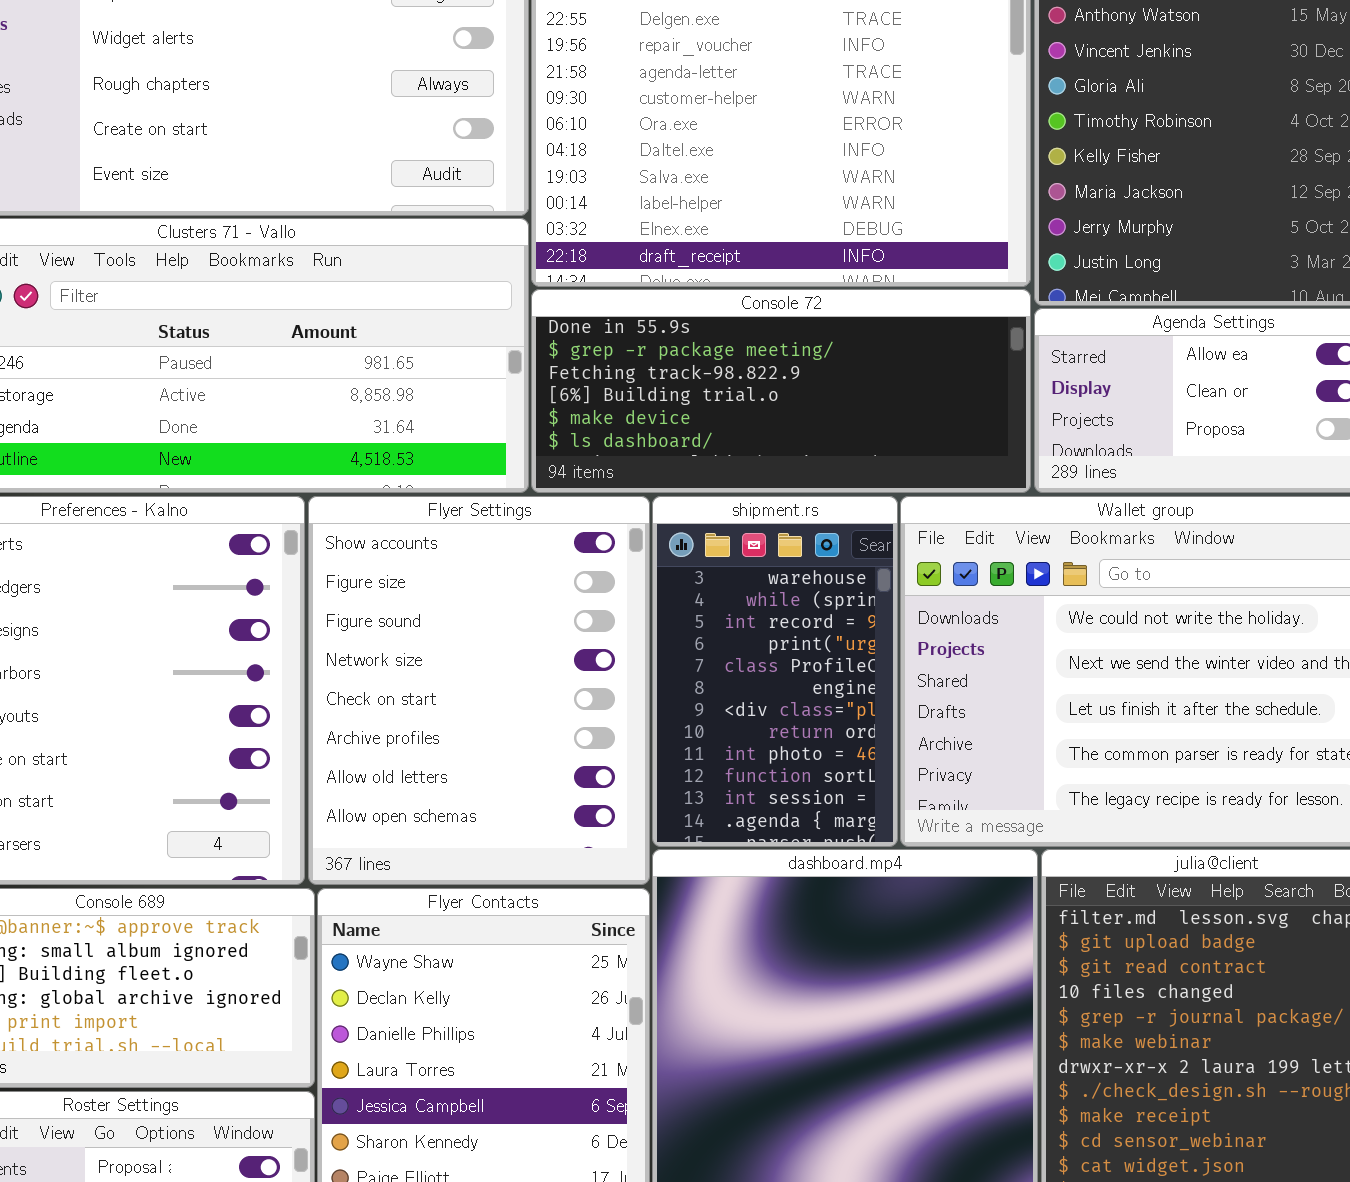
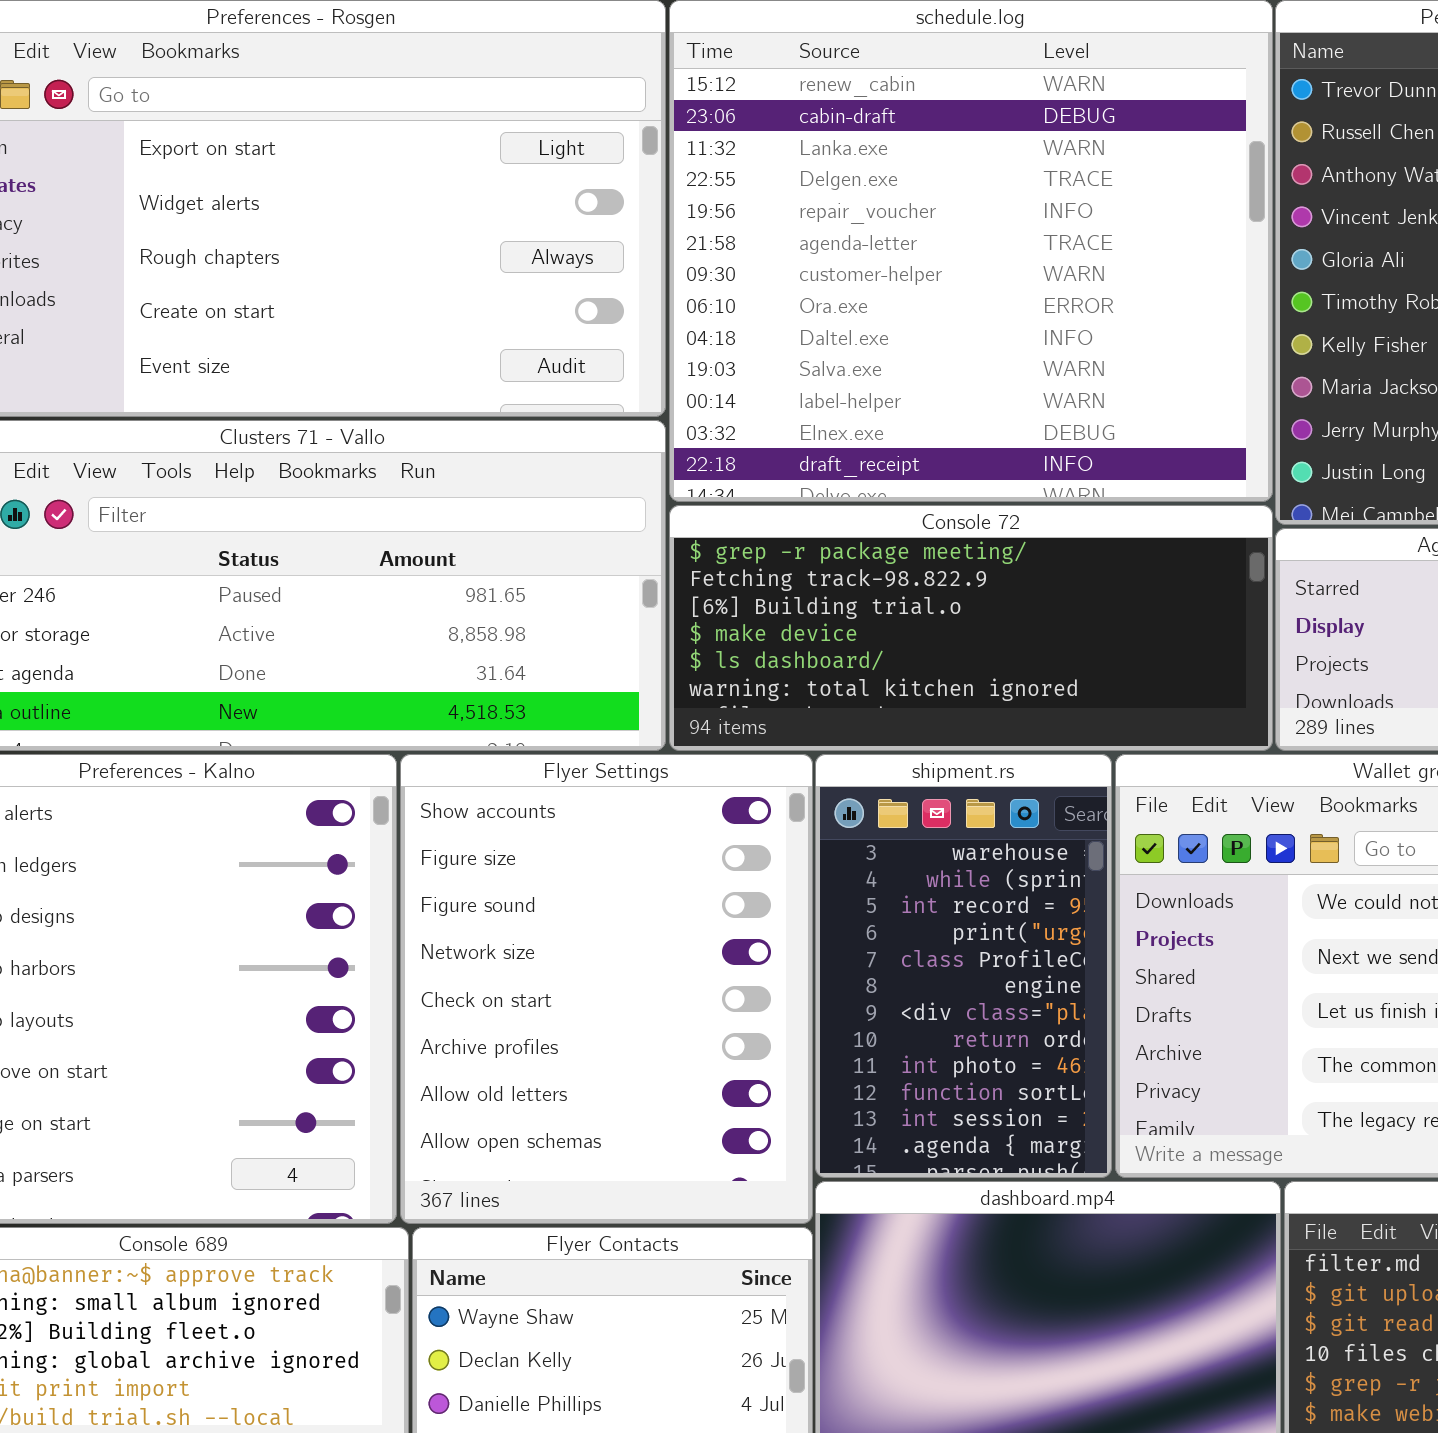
Console 72: [531,289,1031,493] -> [669,505,1273,751], scrolled down 1 row

